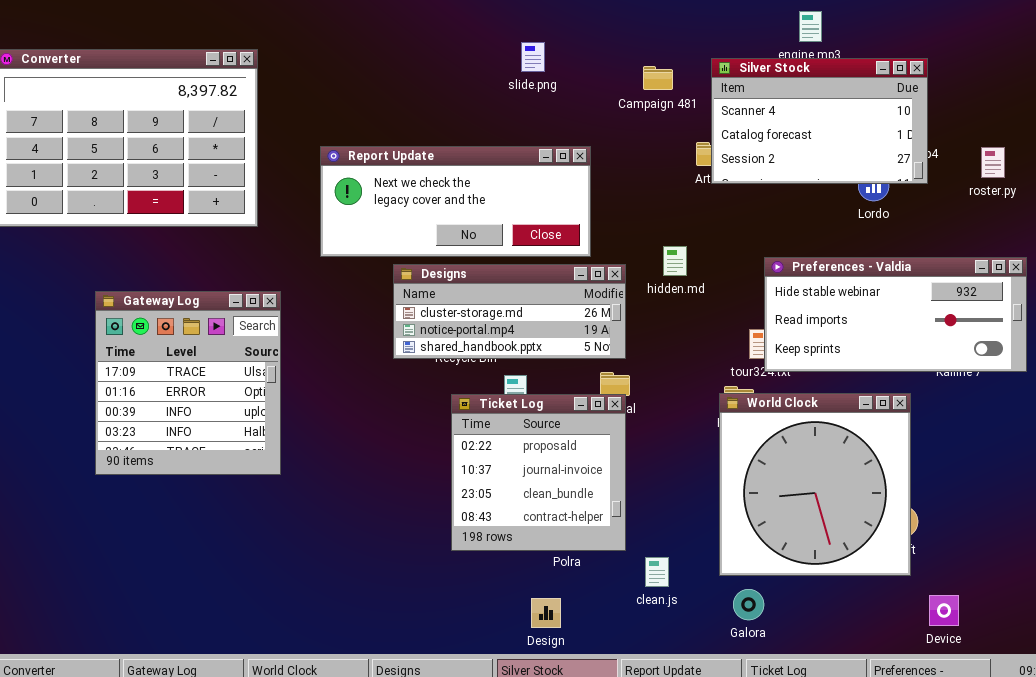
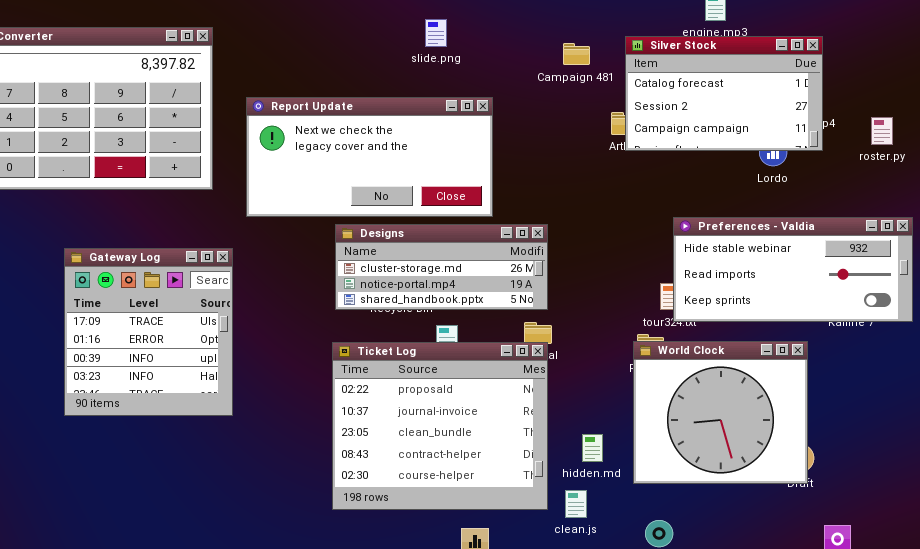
slide.png: [521,42,545,72] -> [425,19,447,47], moved
Silver Stock: [711,58,928,184] -> [625,36,823,151], scrolled down 1 row
Report Update: [320,146,591,257] -> [246,97,493,217], moved, resized
hidden.md: [663,246,687,276] -> [582,434,603,462], moved
World Clock: [719,393,911,576] -> [633,341,808,484], resized
Ticket Log: [451,394,626,551] -> [332,342,548,510], resized

